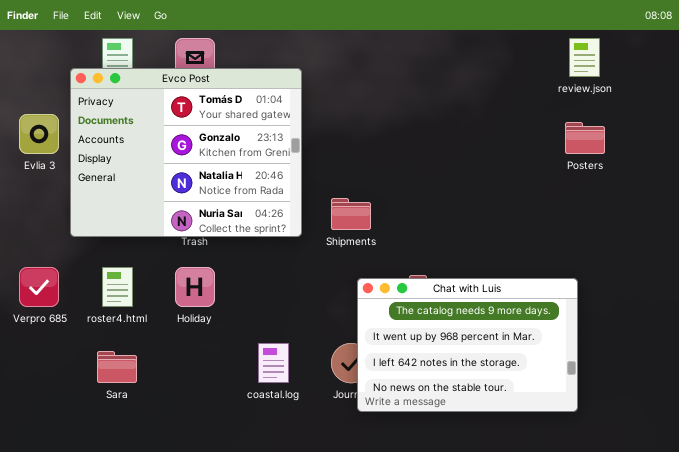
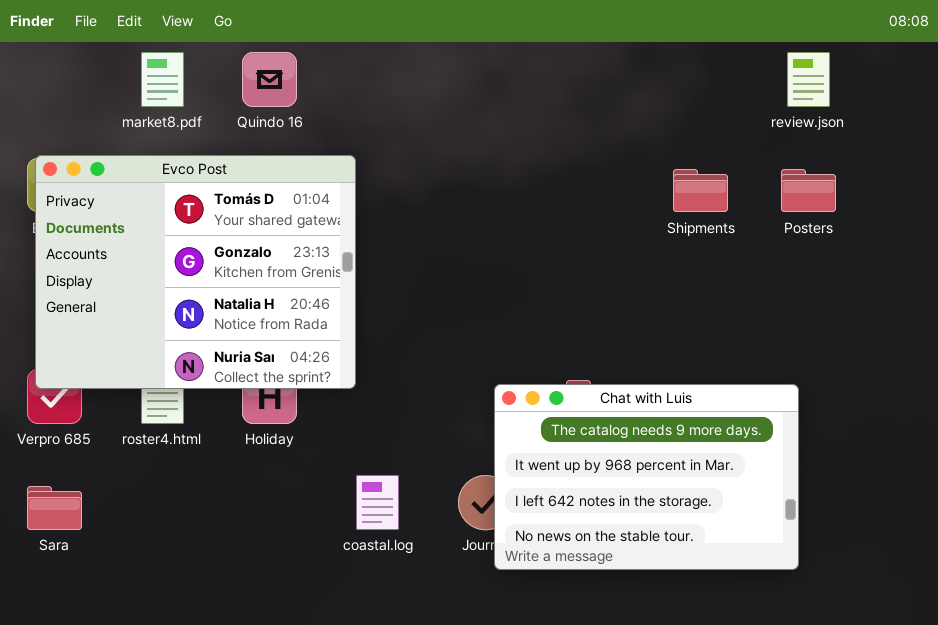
Evco Post: [70,68,302,237] -> [35,155,356,389], moved
Shipments: [331,198,371,230] -> [673,169,728,212], moved
Sara: [97,351,137,383] -> [27,486,82,530], moved

